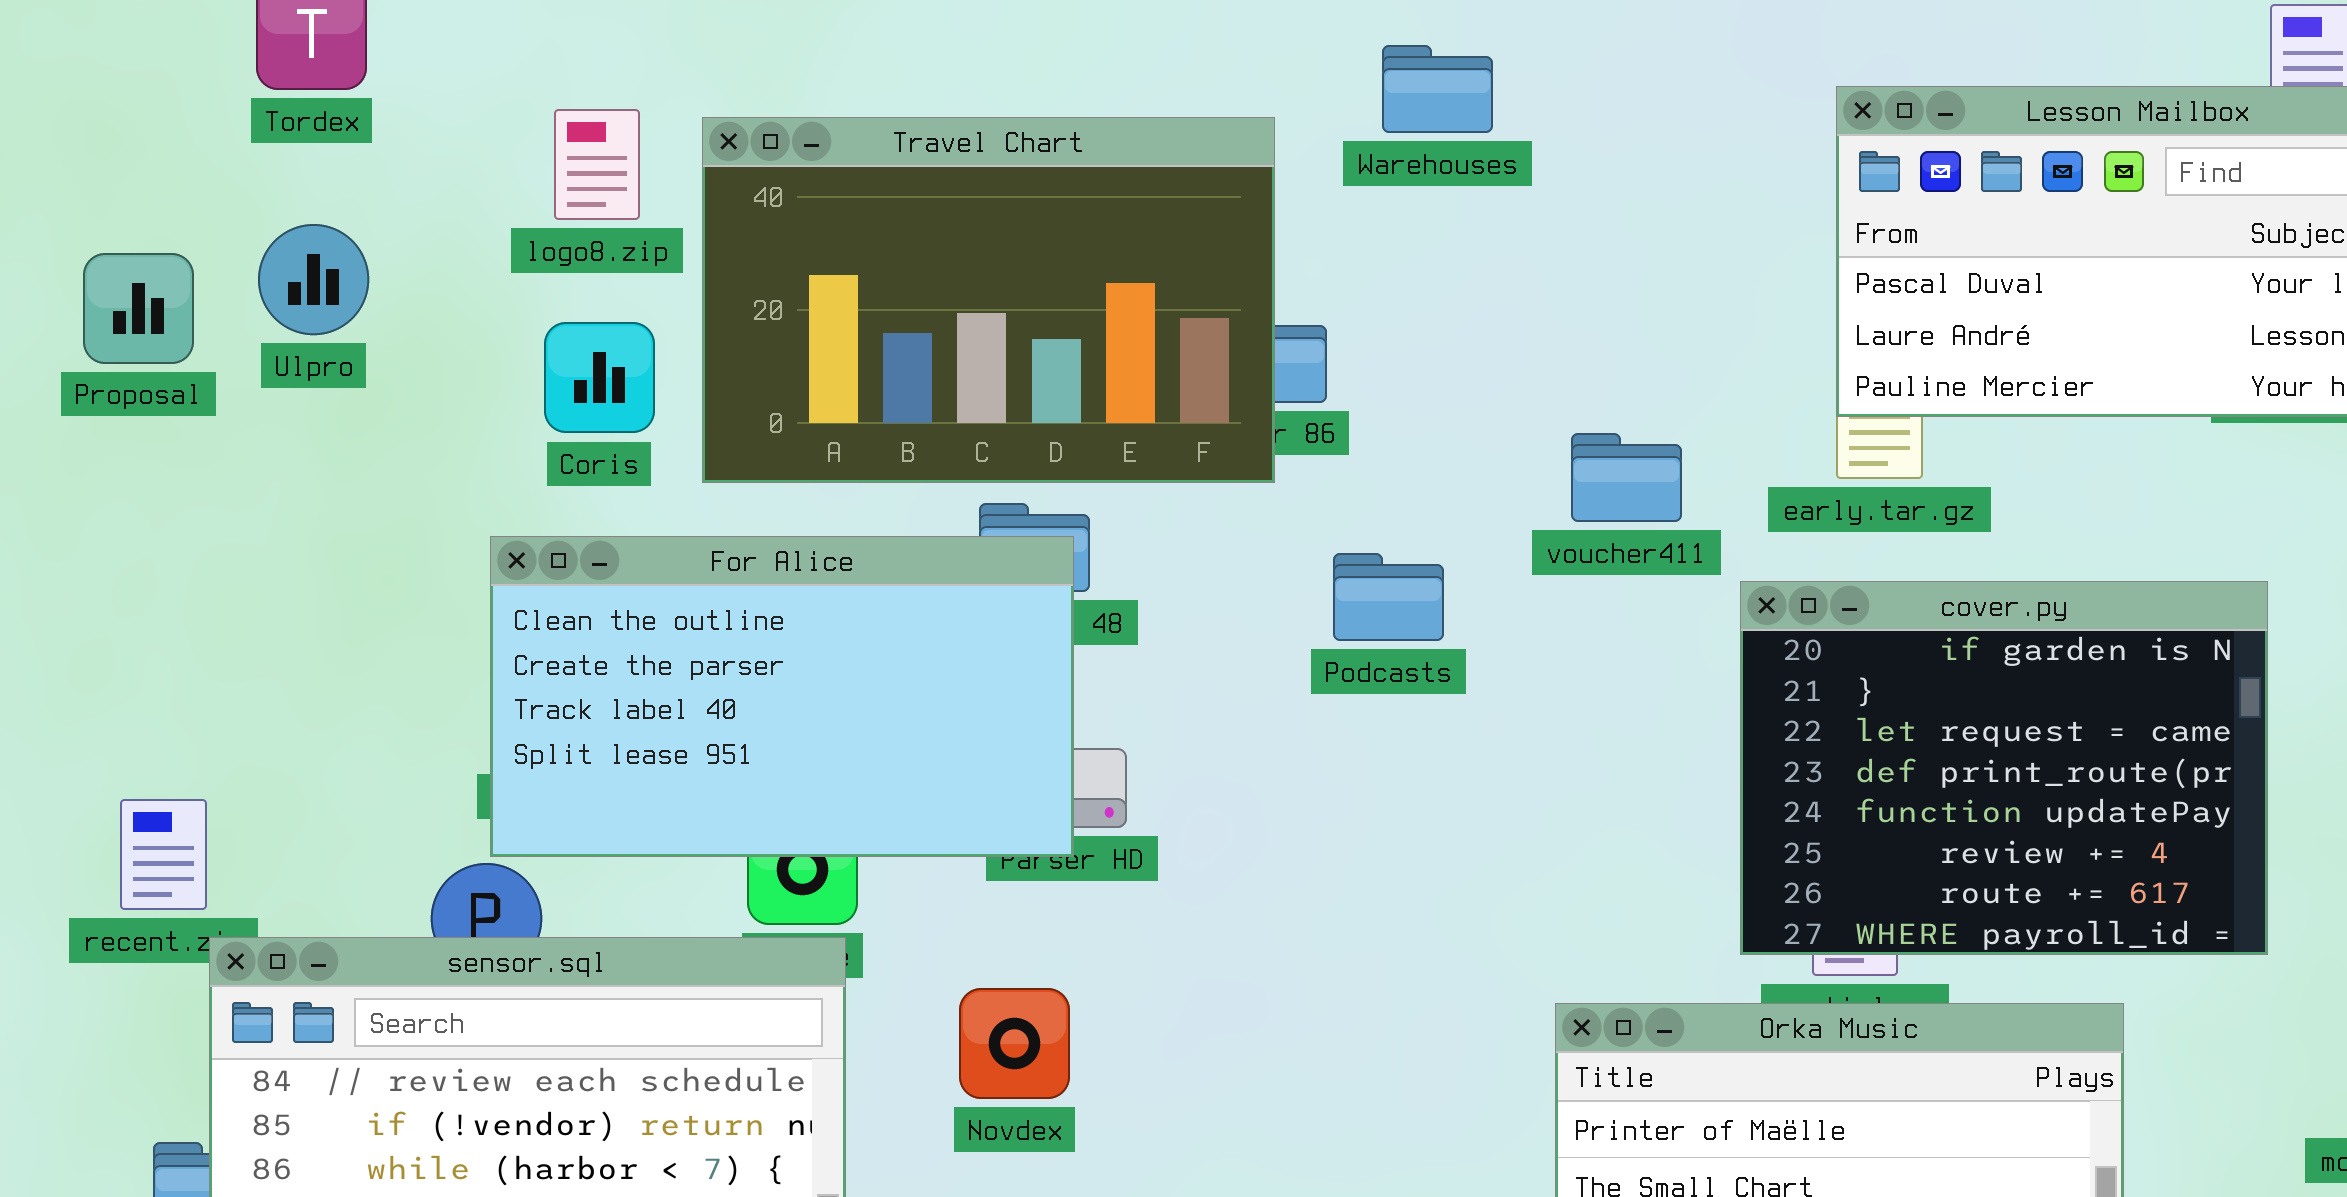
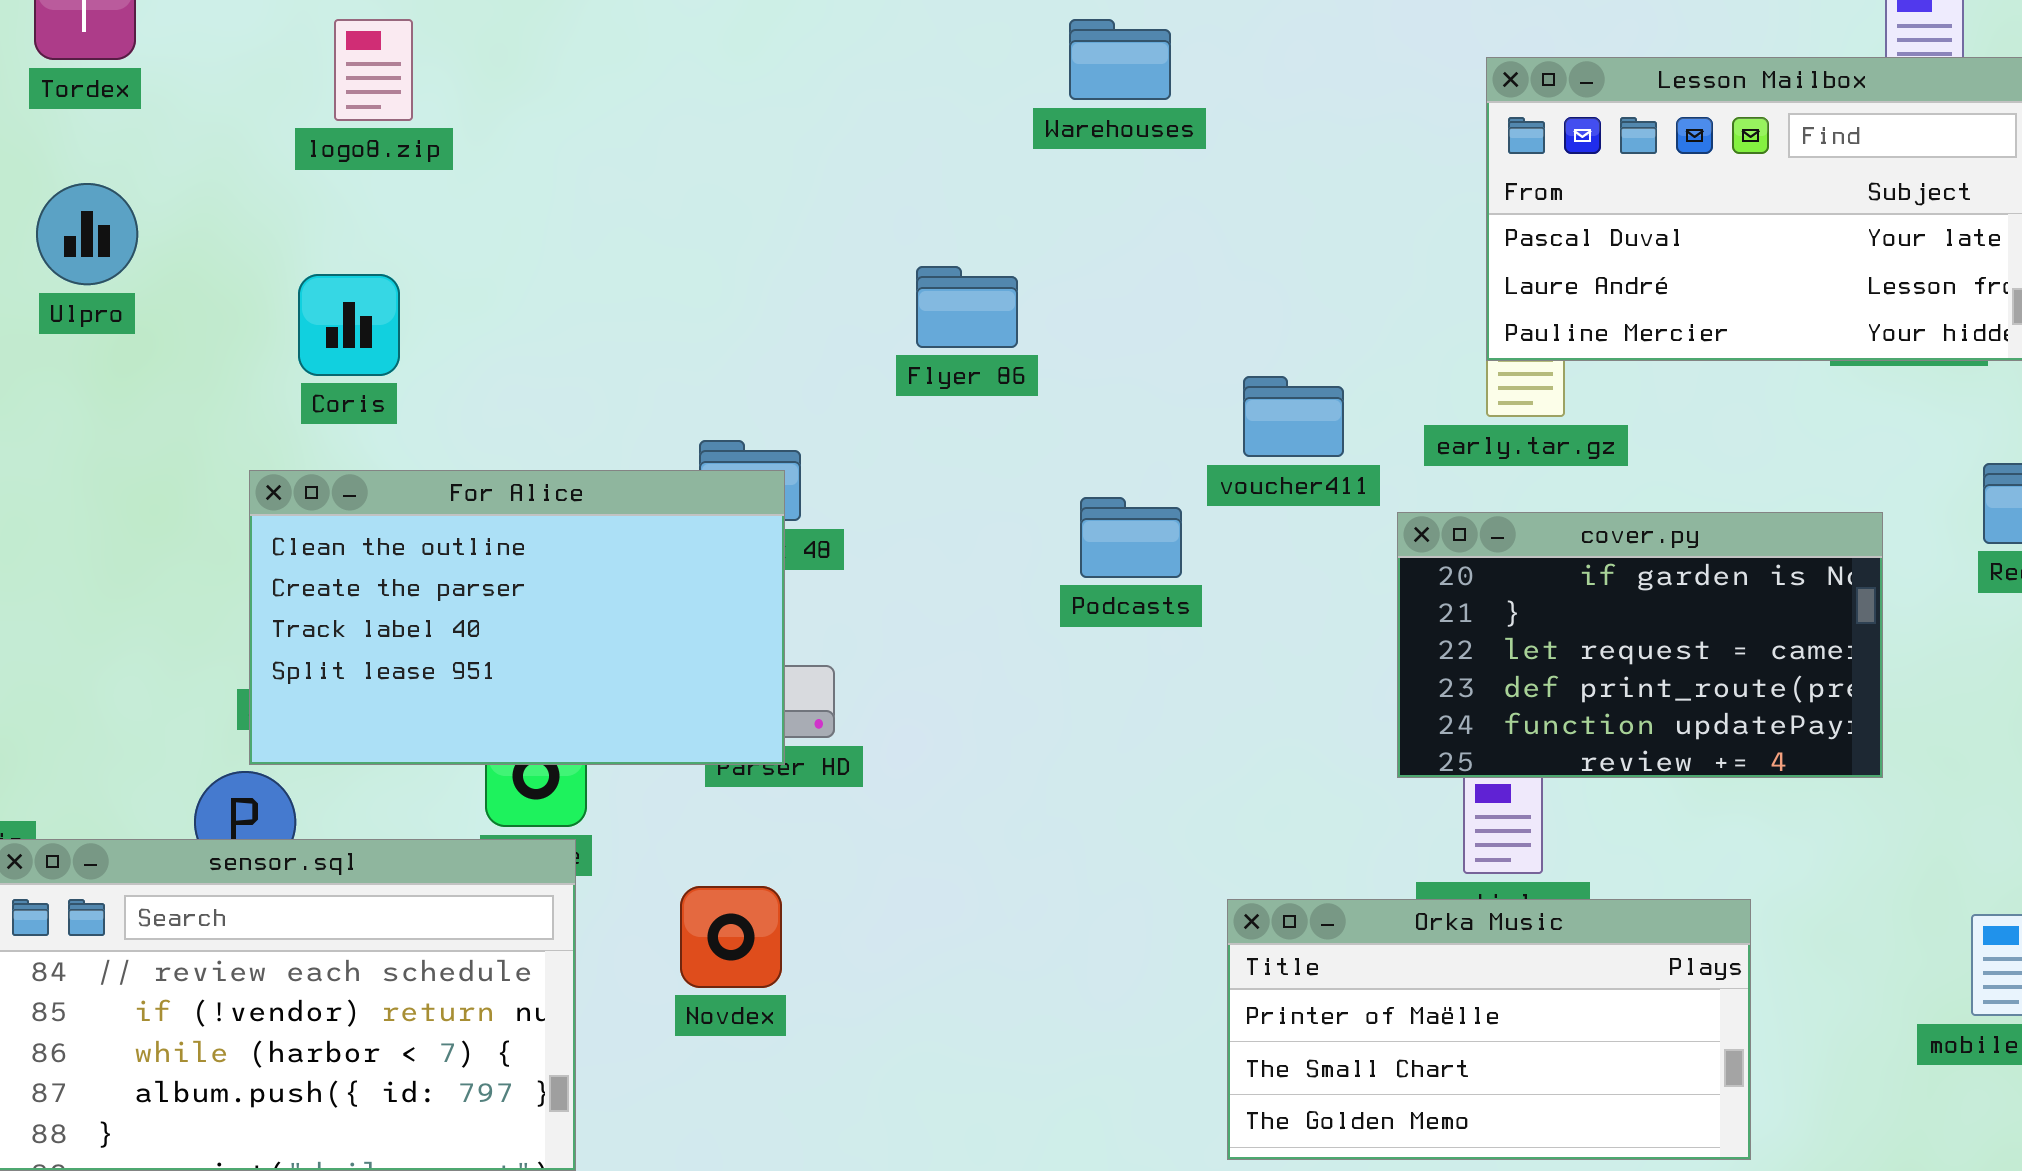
logo8.zip: [554,109,640,220] -> [334,19,413,121], moved
Travel Chart: [702,117,1275,483] -> none, closed
Podcasts: [1333,553,1444,641] -> [1080,497,1182,578], moved
cover.py: [1740,581,2268,955] -> [1397,512,1883,778], resized

